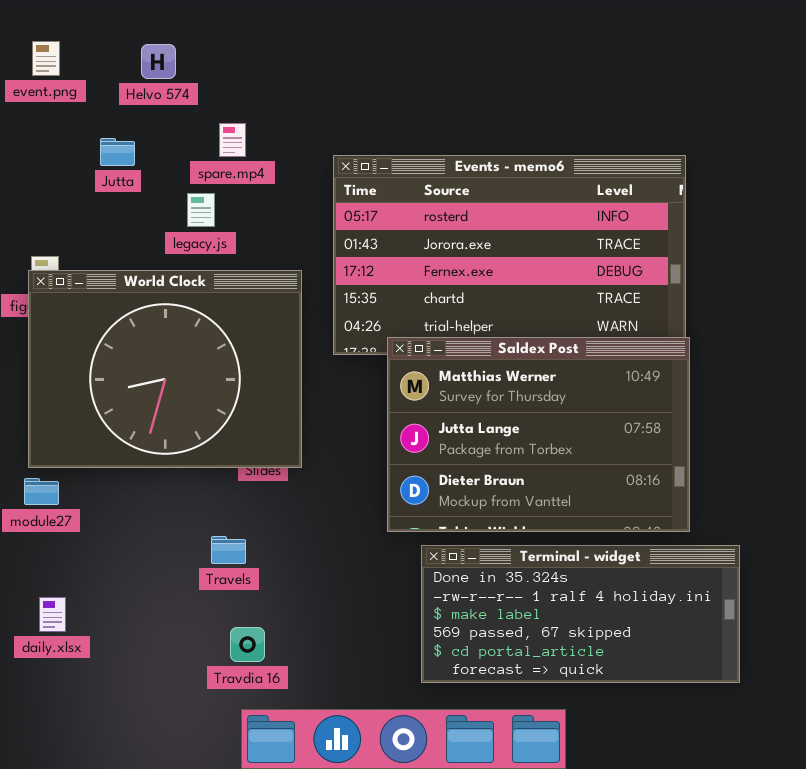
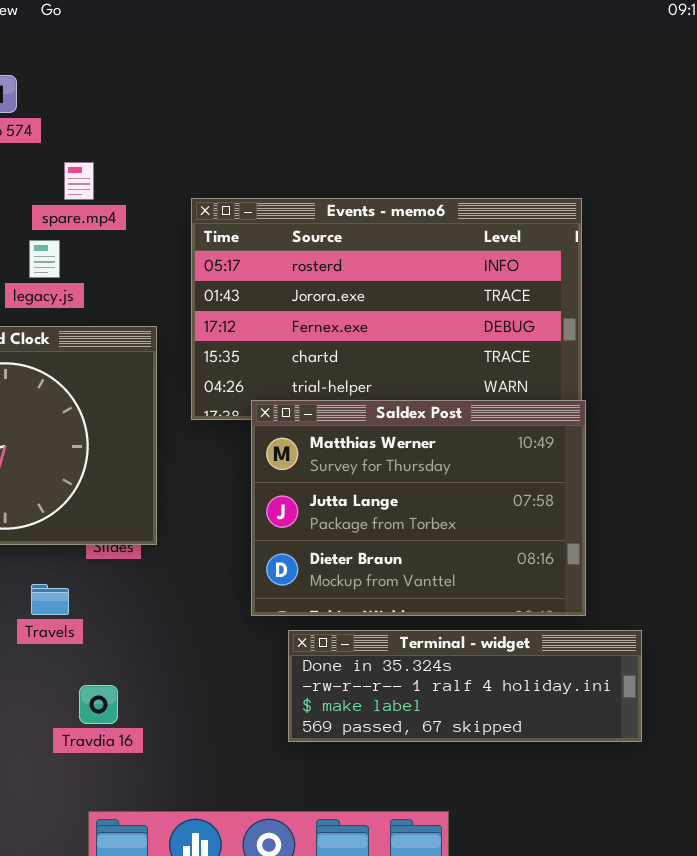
Travels: [211,536,246,564] -> [31,584,69,615], moved
Terminal - widget: [421,545,740,683] -> [288,630,642,742], resized
Travdia 16: [230,627,265,662] -> [79,685,118,724], moved

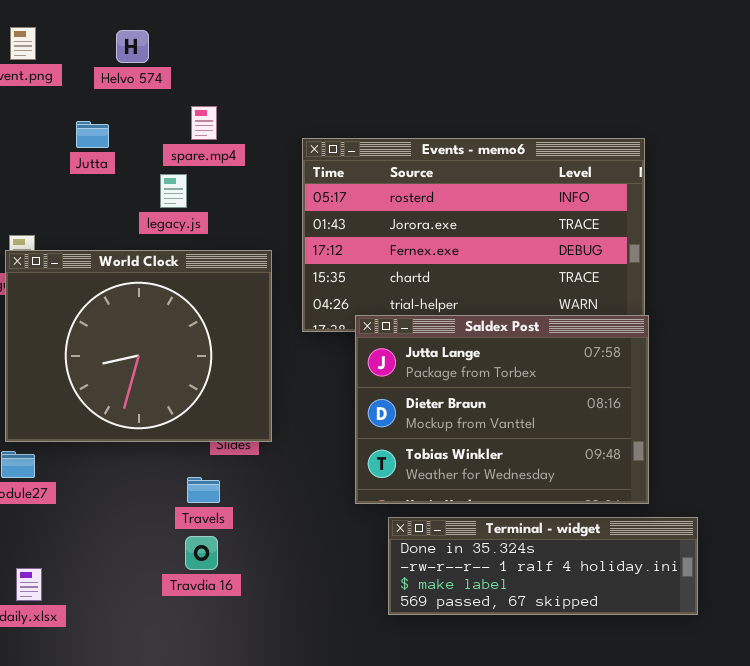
Saldex Post: [251,400,586,616] -> [355,315,649,504], scrolled down 1 row
Travels: [31,584,69,615] -> [187,477,220,503], moved
Travdia 16: [79,685,118,724] -> [185,536,218,570], moved

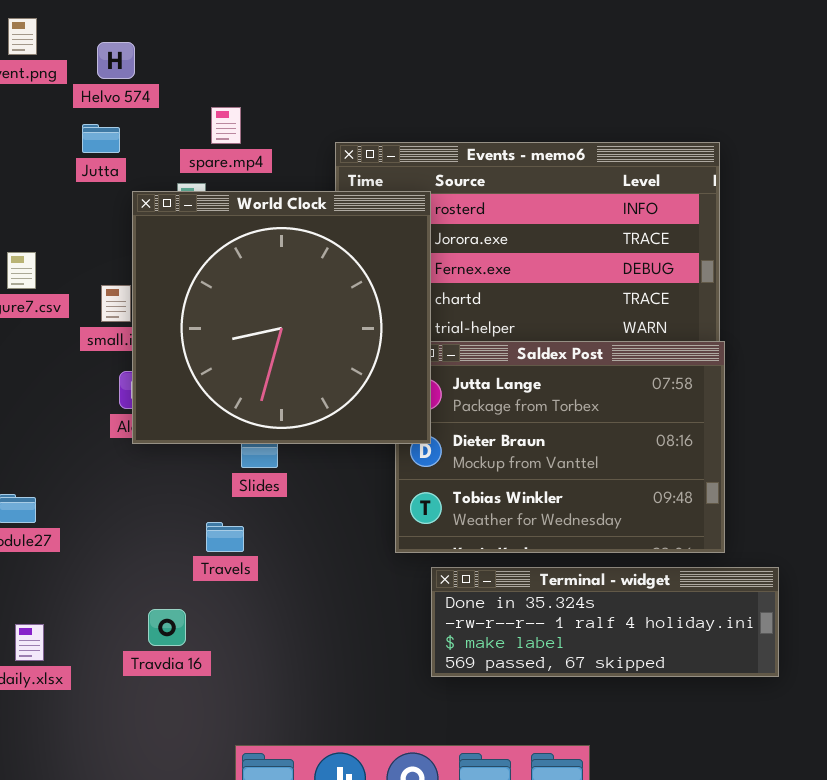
Helvo 574: [116,30,149,63] -> [97,42,135,79], moved
World Clock: [5,250,272,442] -> [132,191,431,444], moved, resized
Travdia 16: [185,536,218,570] -> [148,609,186,646], moved

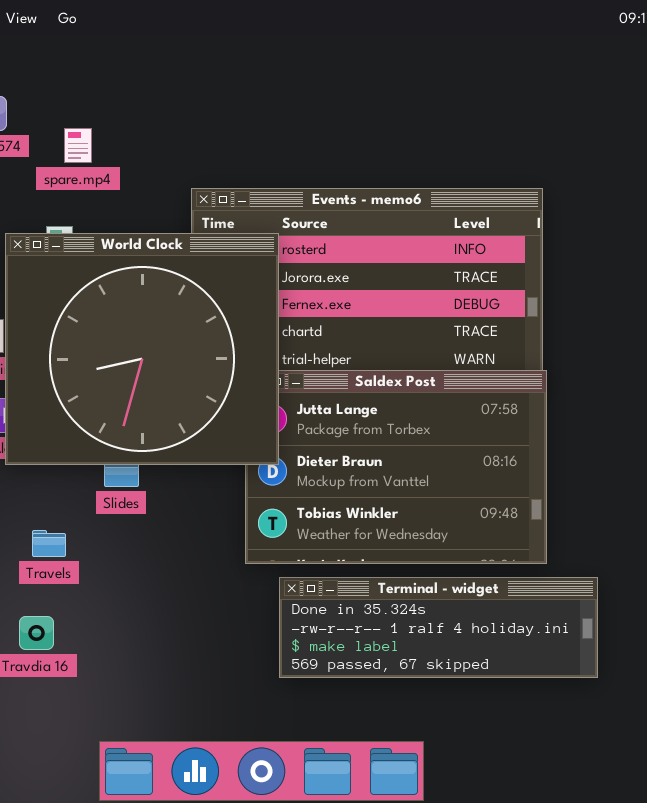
spare.mp4: [211,107,241,144] -> [64,128,92,163], moved
Travels: [206,522,244,552] -> [32,530,66,557], moved

